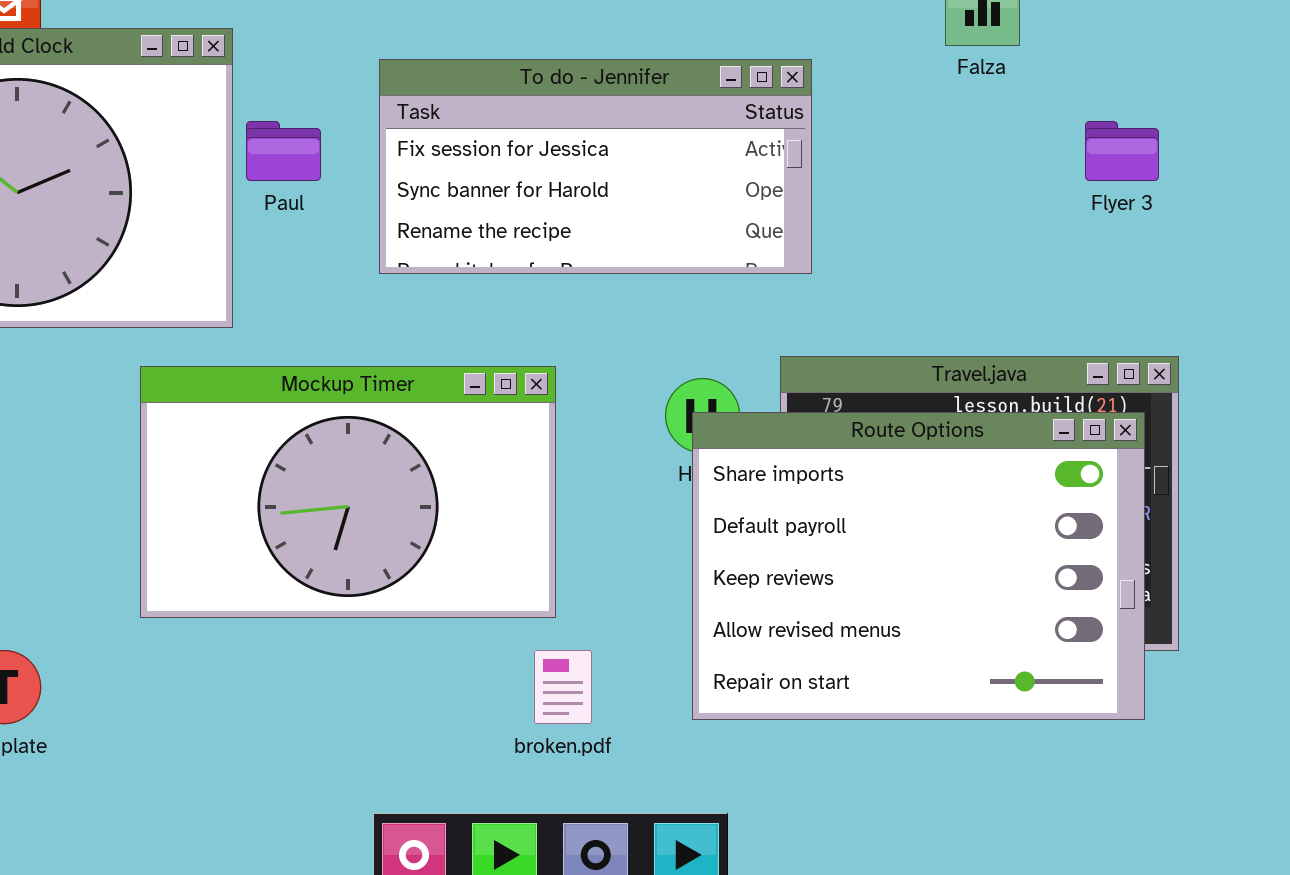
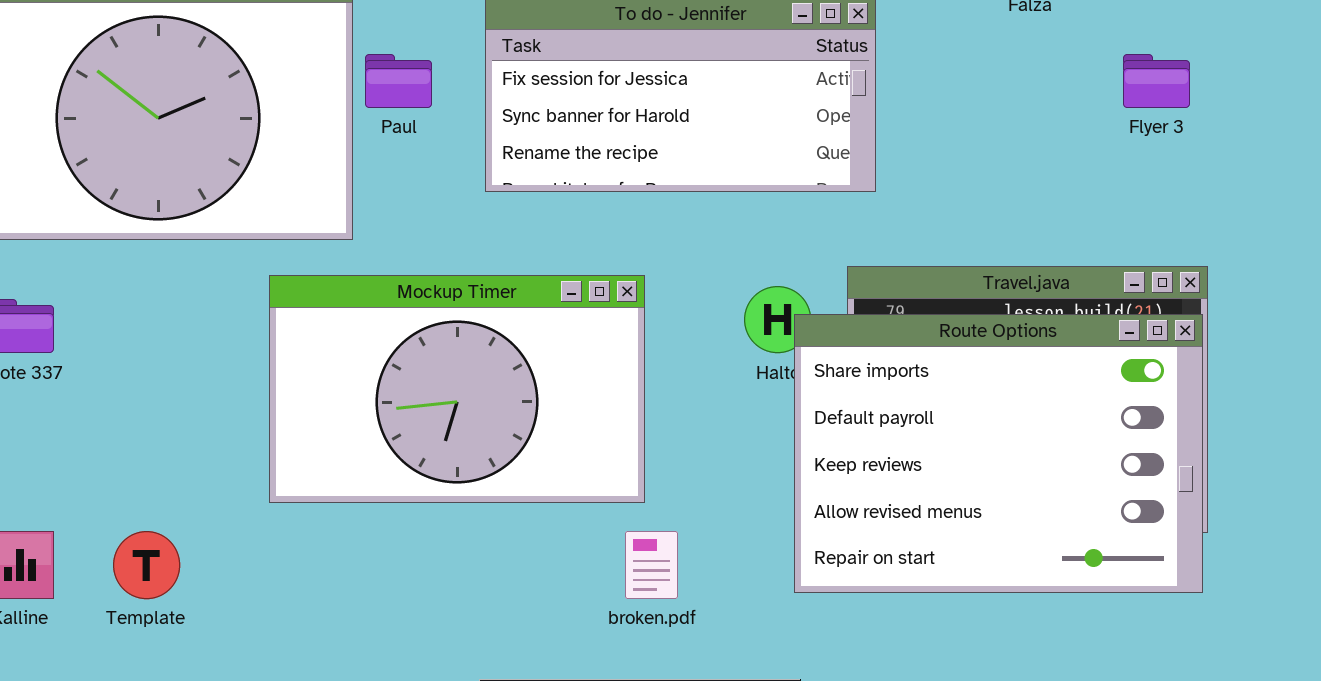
Route Options: [692,412,1145,720] -> [794,314,1203,593], moved

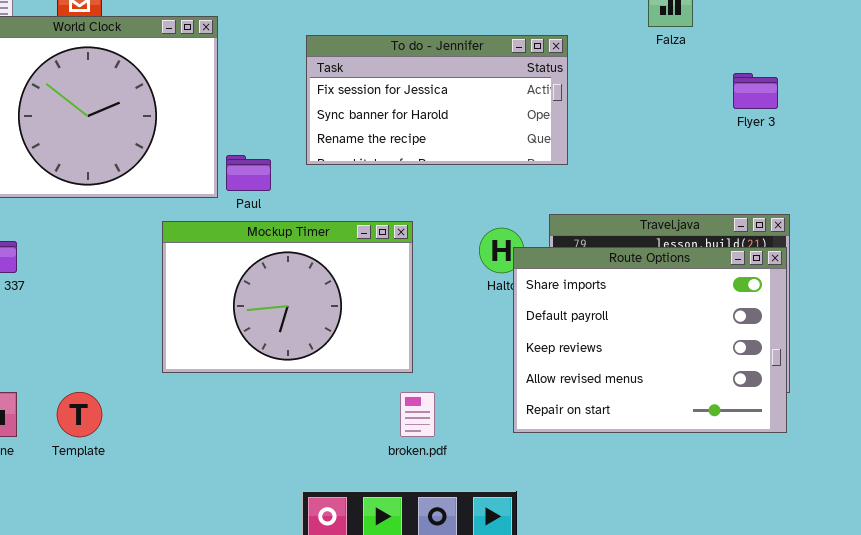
Paul: [365,54,432,108] -> [226,155,271,191], moved

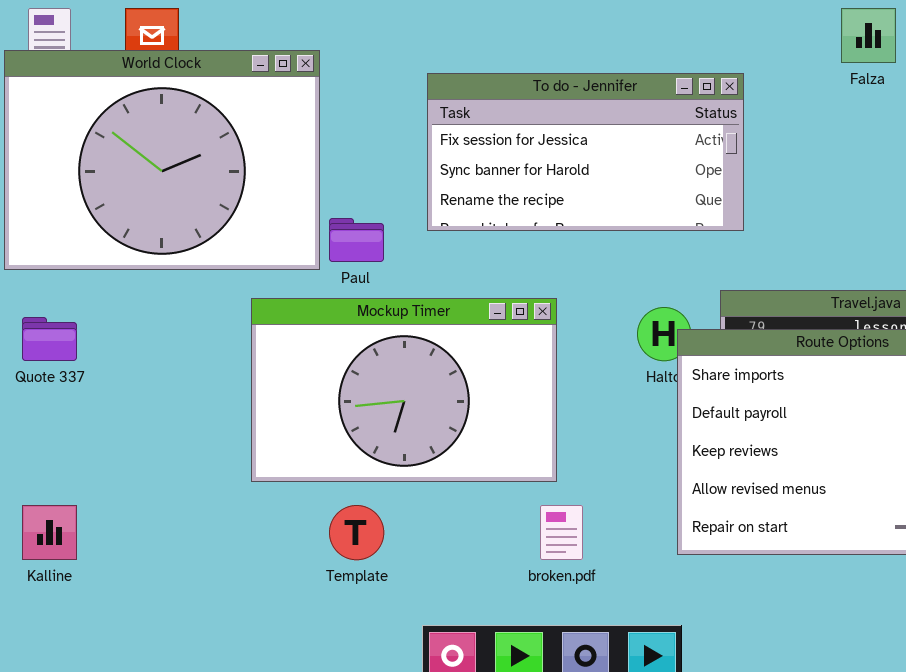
Template: [57,392,102,437] -> [329,505,384,560], moved

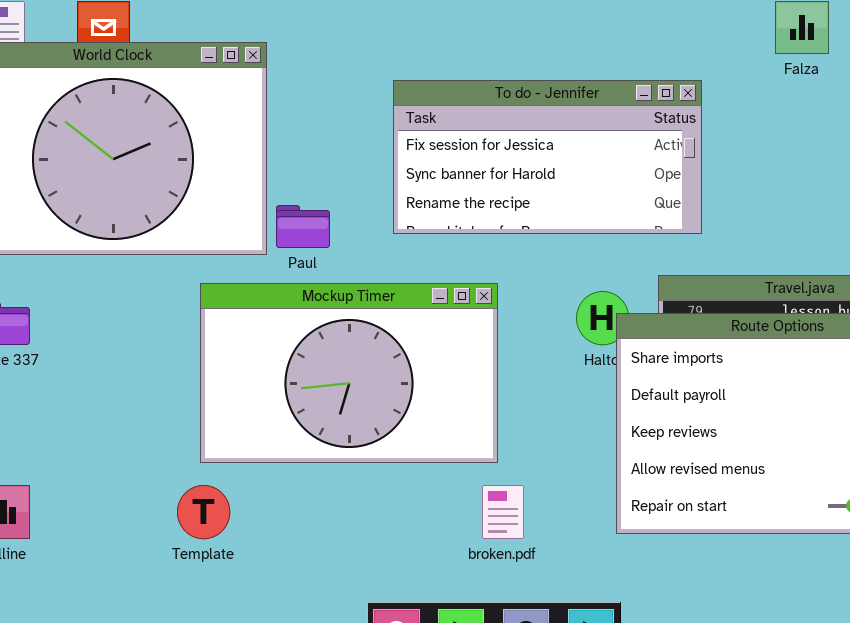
To do - Jennifer: [427,73,744,231] -> [393,80,702,234], moved
Template: [329,505,384,560] -> [177,485,230,539], moved

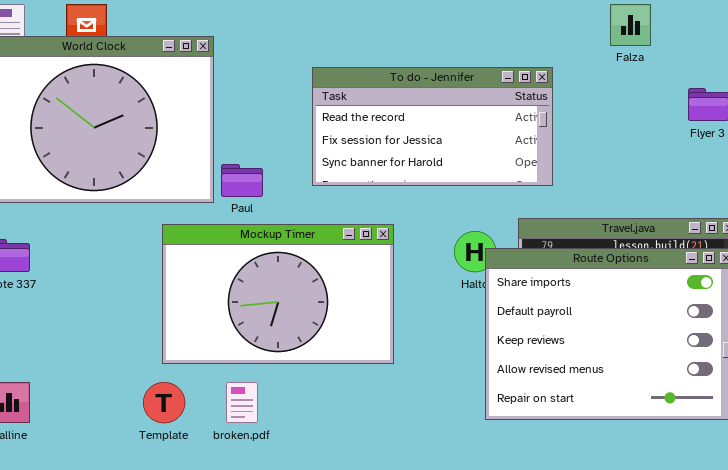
To do - Jennifer: [393,80,702,234] -> [312,67,553,186], scrolled up 1 row
broken.pdf: [482,485,524,539] -> [226,382,258,423], moved

